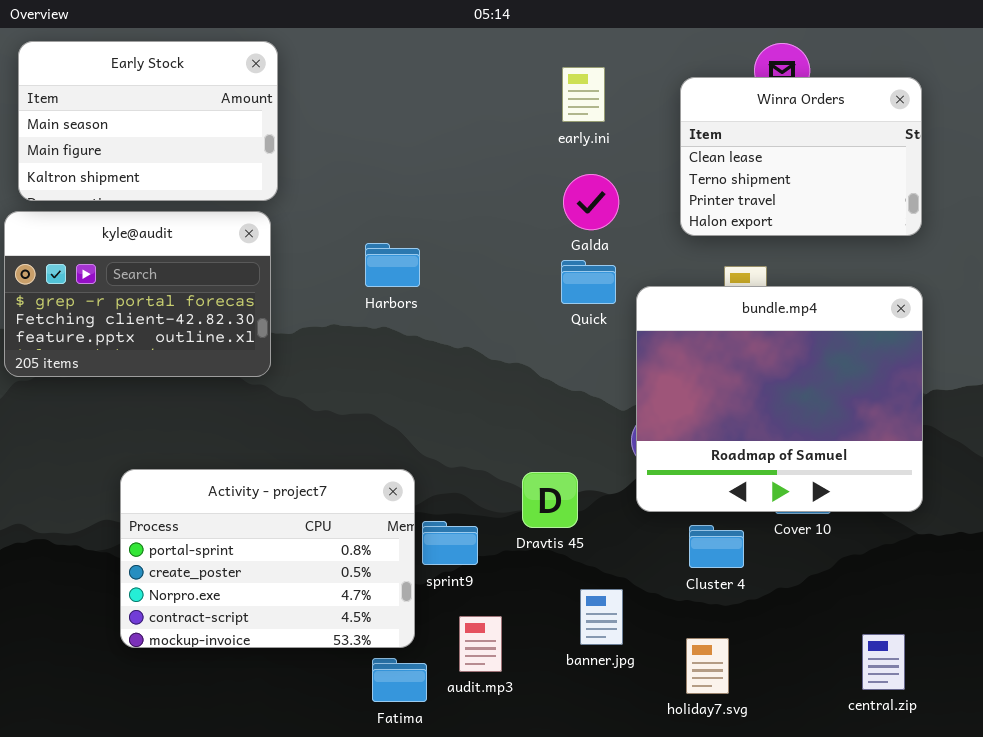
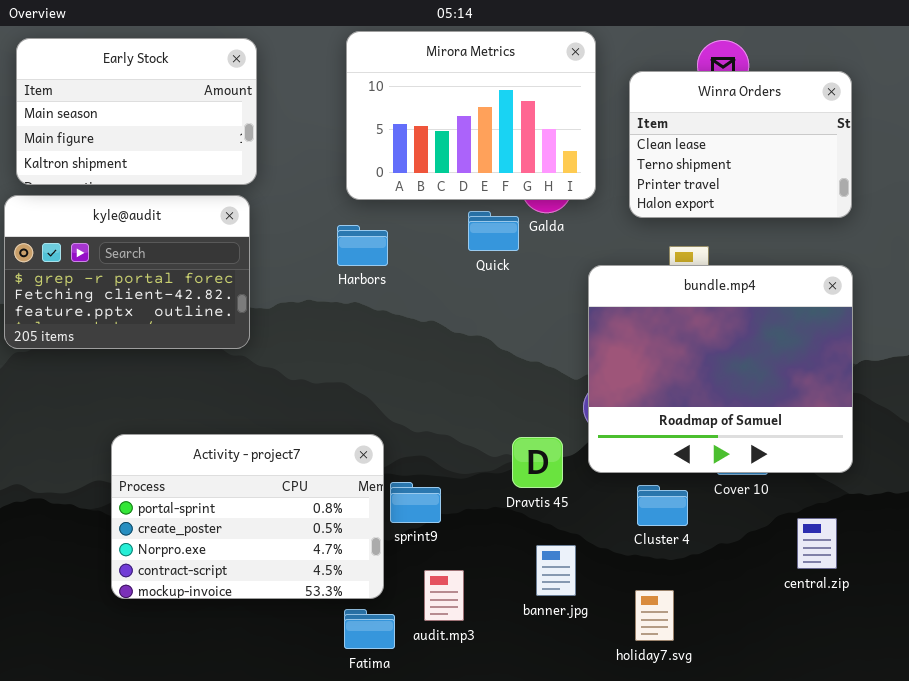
Mirora Metrics: none -> [346,31,596,200], opened
Quick: [561,260,616,304] -> [468,211,519,251], moved
Dravtis 45: [522,472,578,528] -> [512,437,563,488], moved
central.zip: [862,634,905,690] -> [797,518,837,569], moved

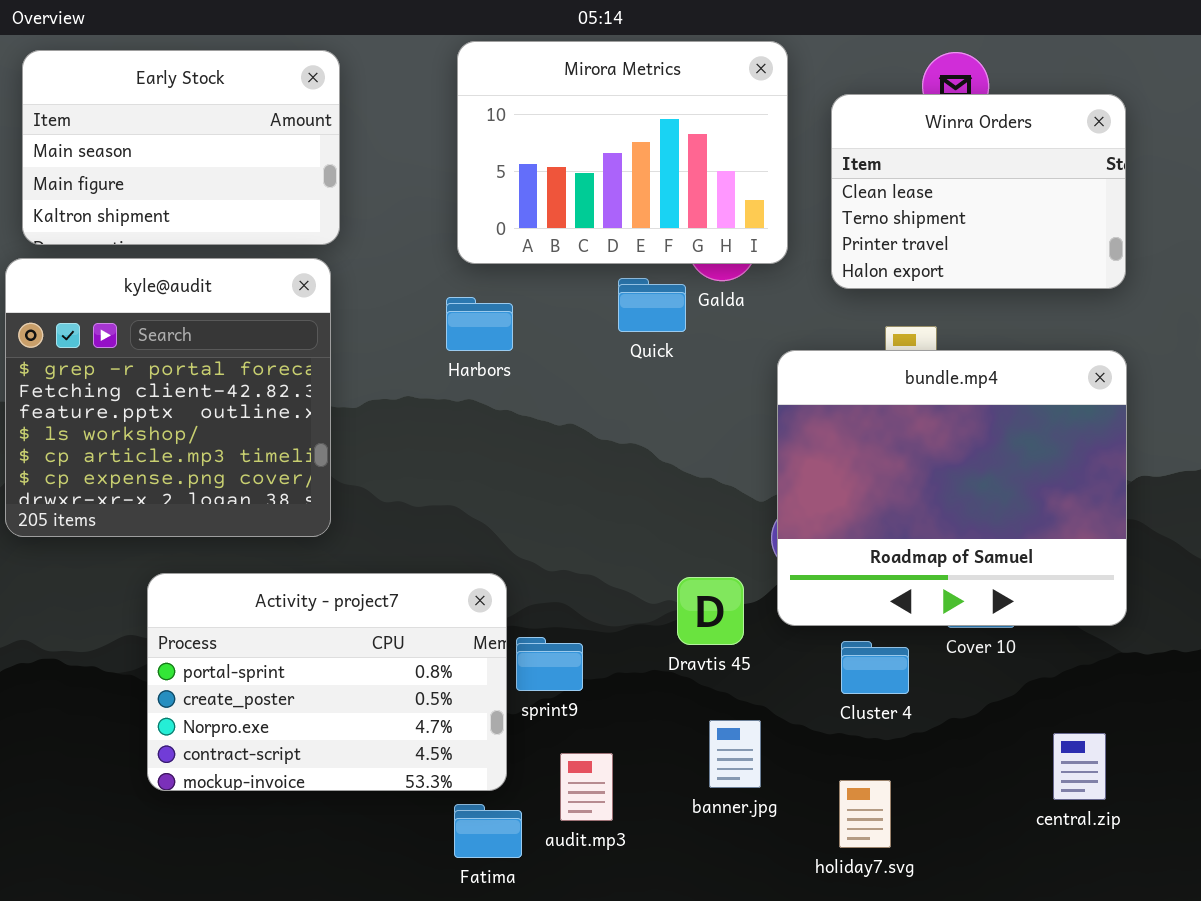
kyle@audit: [4,195,250,349] -> [5,258,331,537], resized
central.zip: [797,518,837,569] -> [1053,733,1106,800], moved

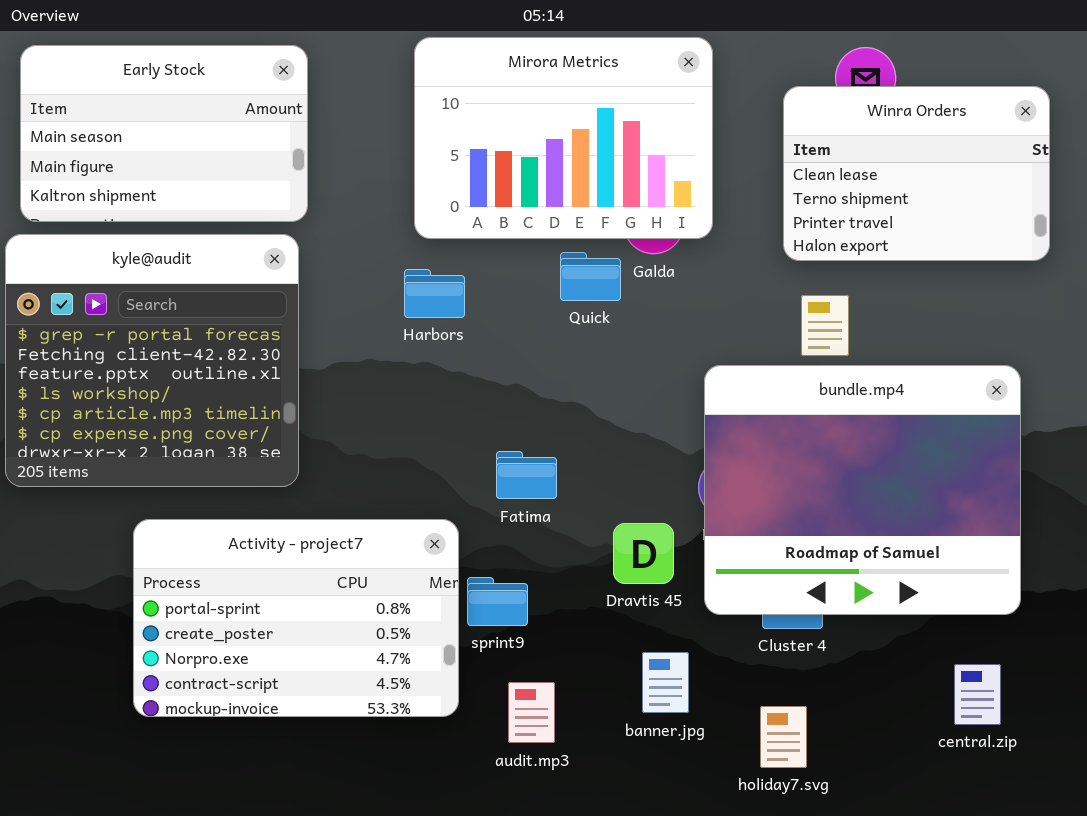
Winra Orders: [831,94,1126,289] -> [783,86,1050,261], moved
bundle.mp4: [777,350,1127,626] -> [704,365,1021,615], moved
Fatima: [454,804,522,858] -> [496,451,557,499], moved

